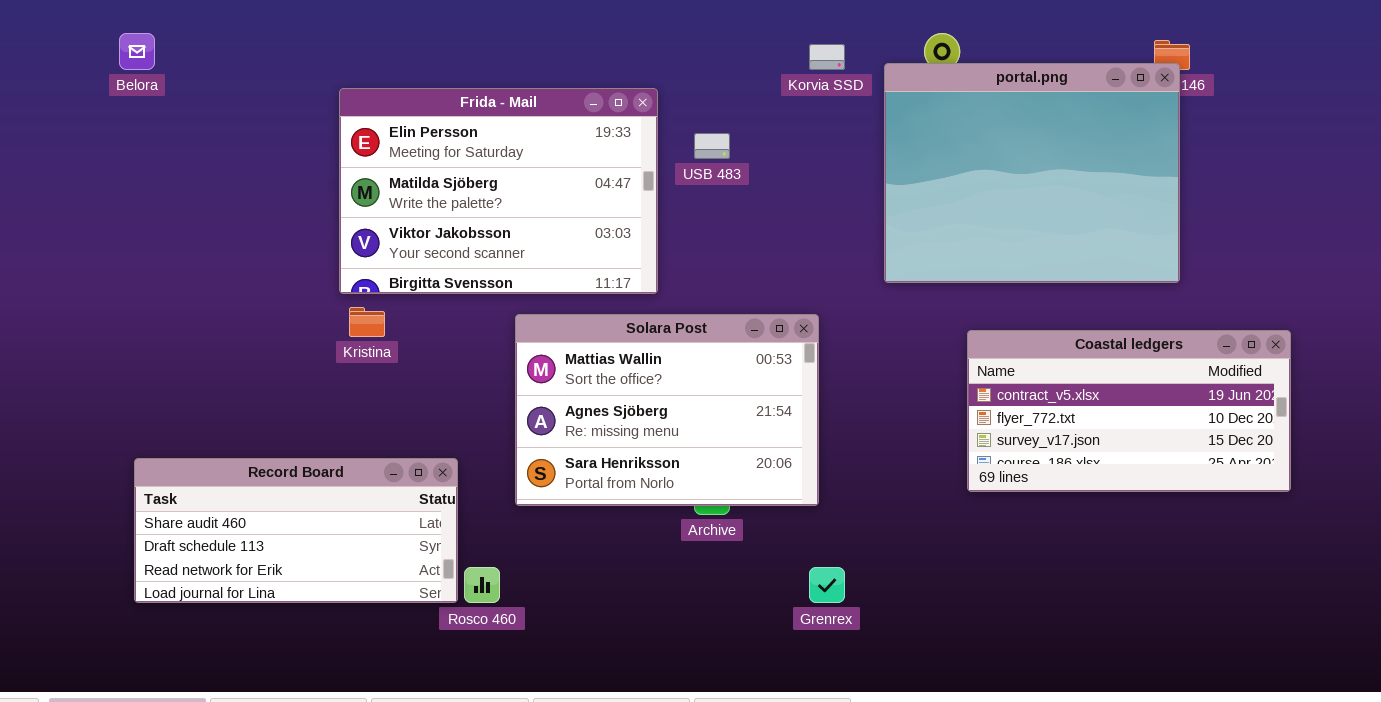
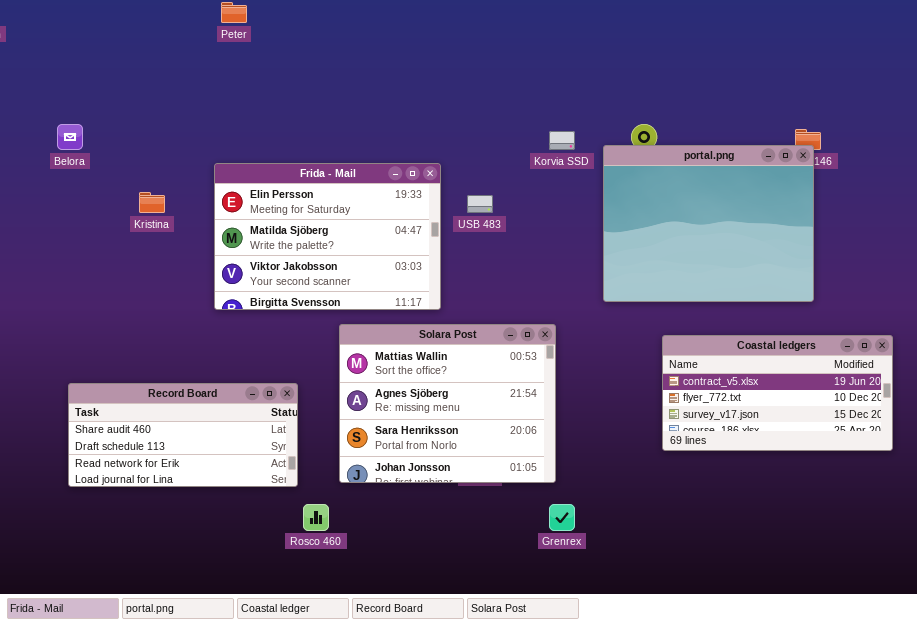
Kristina: [349,307,385,337] -> [139,192,165,213], moved
Solara Post: [515,314,819,506] -> [339,324,556,483], resized
Record Board: [134,458,458,603] -> [68,383,298,487], moved

